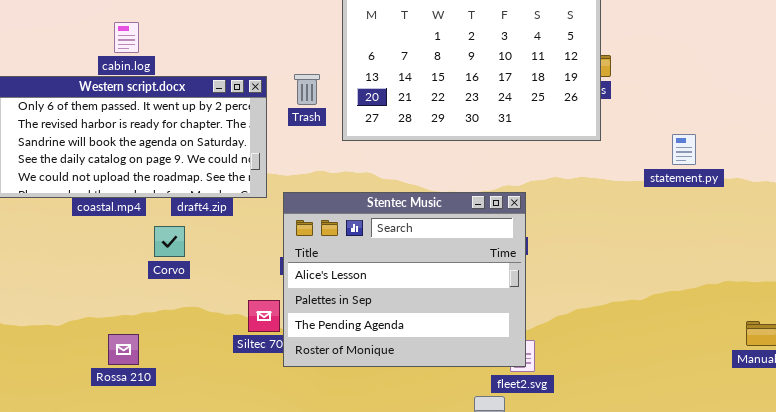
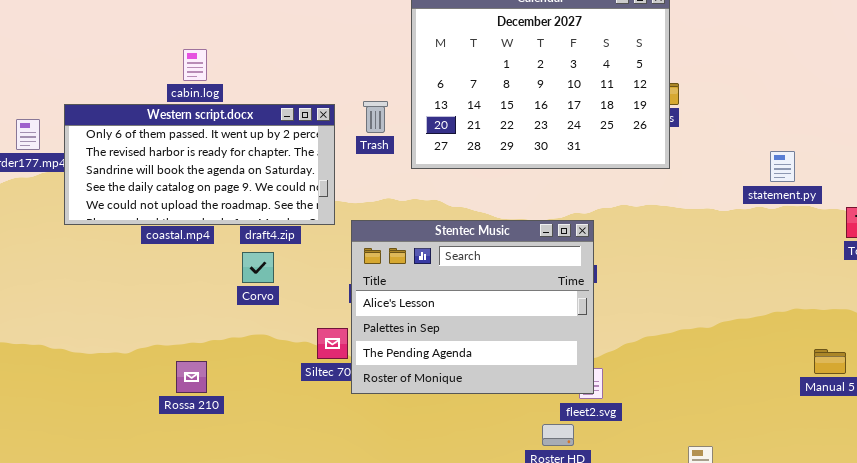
statement.py: [672,134,696,165] -> [770,151,795,182], moved
Corvo: [154,226,185,257] -> [242,252,274,283], moved

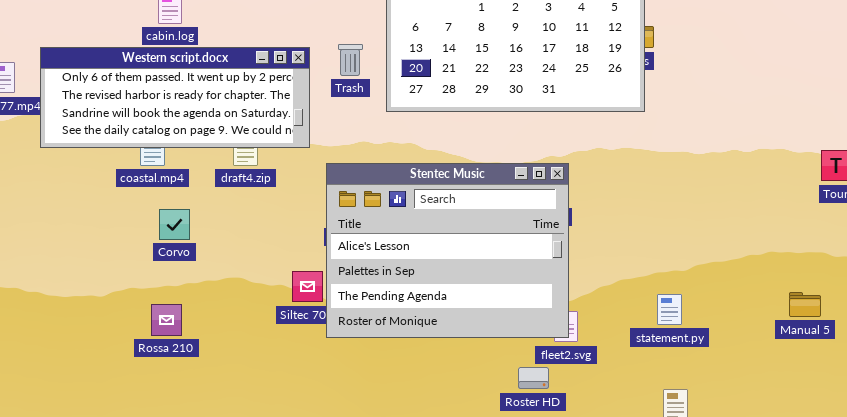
Western script.docx: [64,104,335,225] -> [40,47,310,148], resized
statement.py: [770,151,795,182] -> [657,294,682,325], moved
Corvo: [242,252,274,283] -> [159,209,190,240], moved

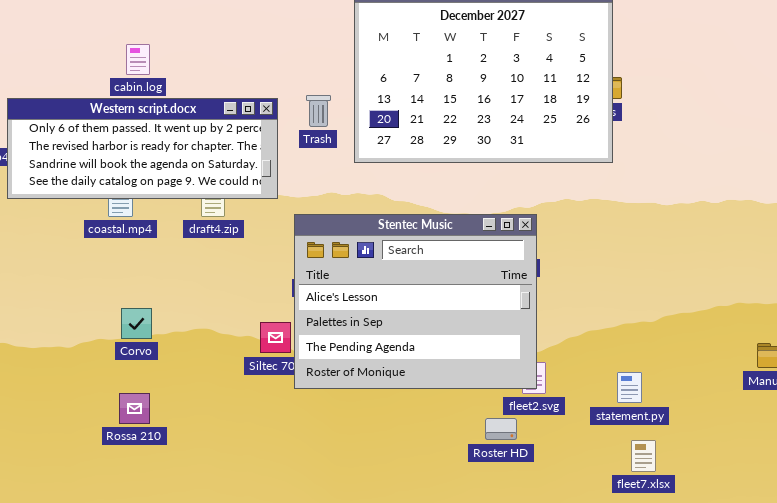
Corvo: [159,209,190,240] -> [121,308,152,339], moved
statement.py: [657,294,682,325] -> [617,372,642,403], moved
Rossa 210: [151,304,182,336] -> [119,393,150,424], moved

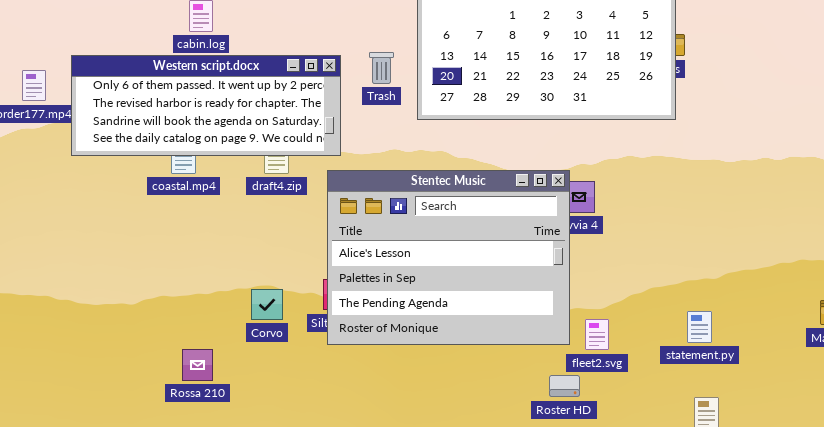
Stentec Music: [294,214,537,389] -> [327,170,570,345], moved
Corvo: [121,308,152,339] -> [251,289,283,320], moved
statement.py: [617,372,642,403] -> [687,311,712,343], moved

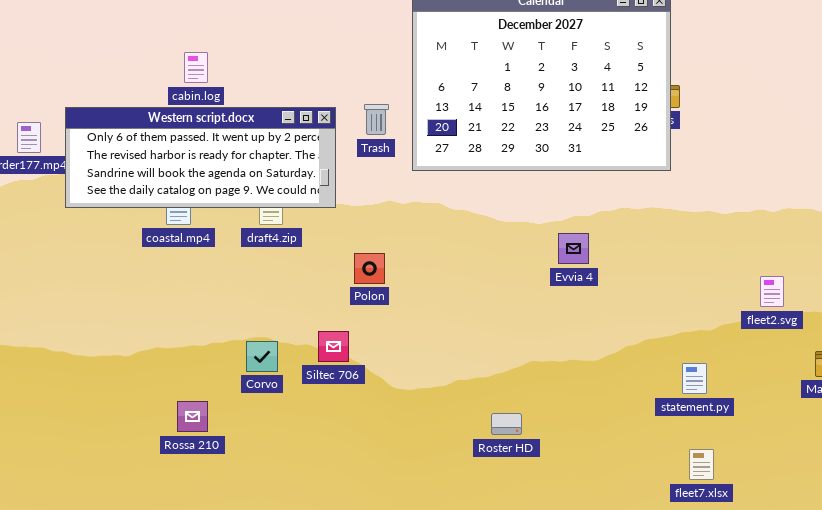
Stentec Music: [327,170,570,345] -> none, closed
fleet2.svg: [585,319,609,350] -> [760,276,784,307], moved
Roster HD: [549,375,580,397] -> [491,413,522,435], moved

